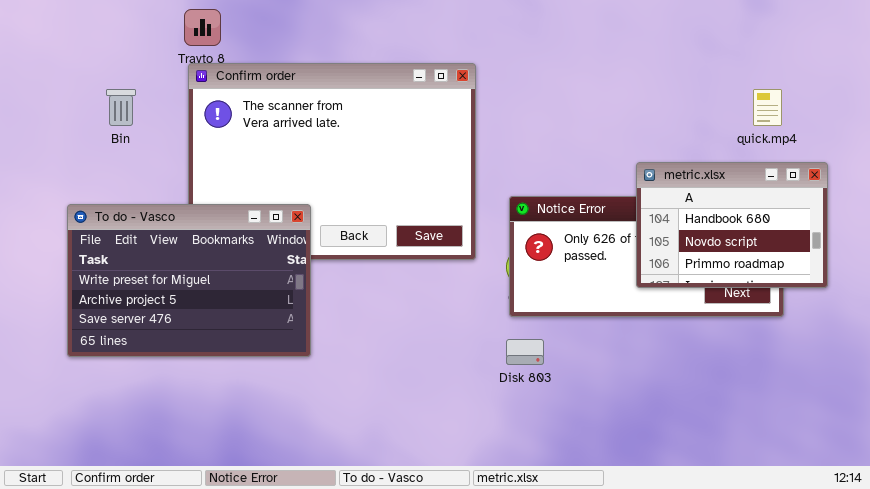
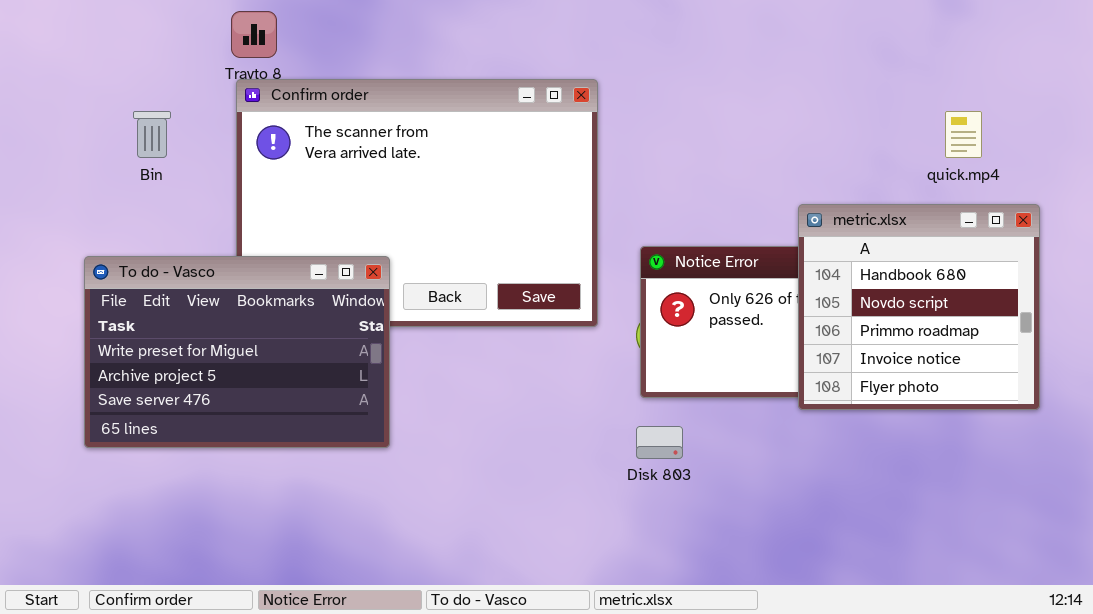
metric.xlsx: [636,162,828,288] -> [798,204,1040,410], resized

